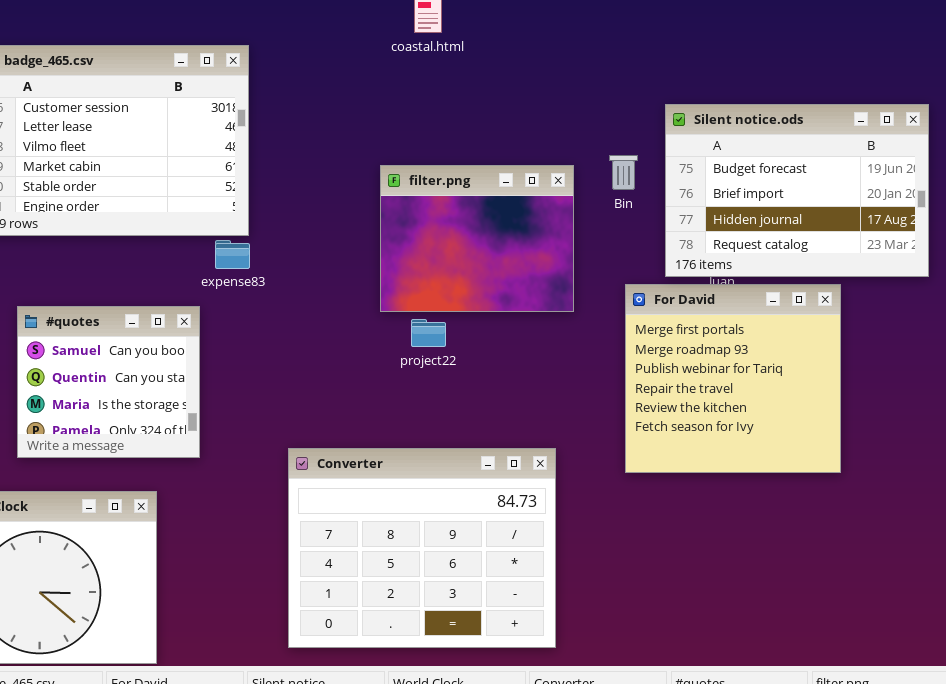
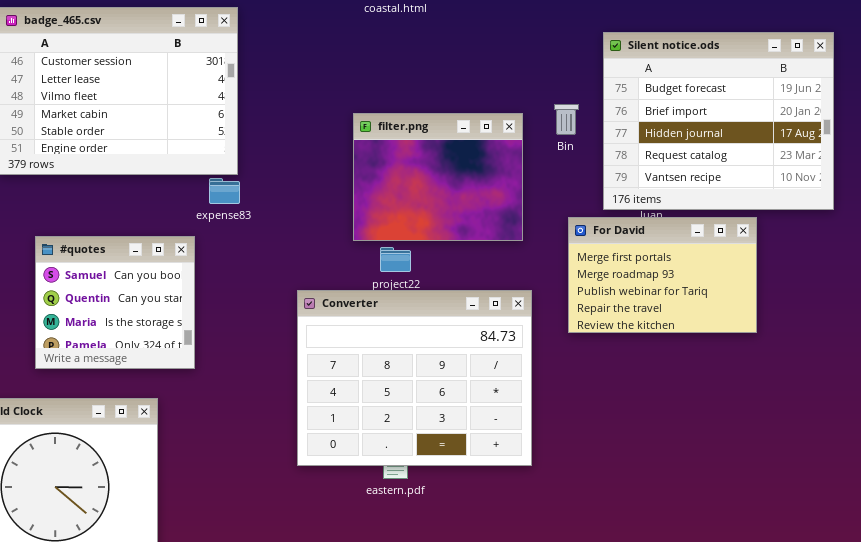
Silent notice.ods: [665,104,929,277] -> [603,32,834,210], resized
For David: [625,284,841,473] -> [568,217,757,333], resized
Converter: [288,448,556,648] -> [297,290,532,466], moved

